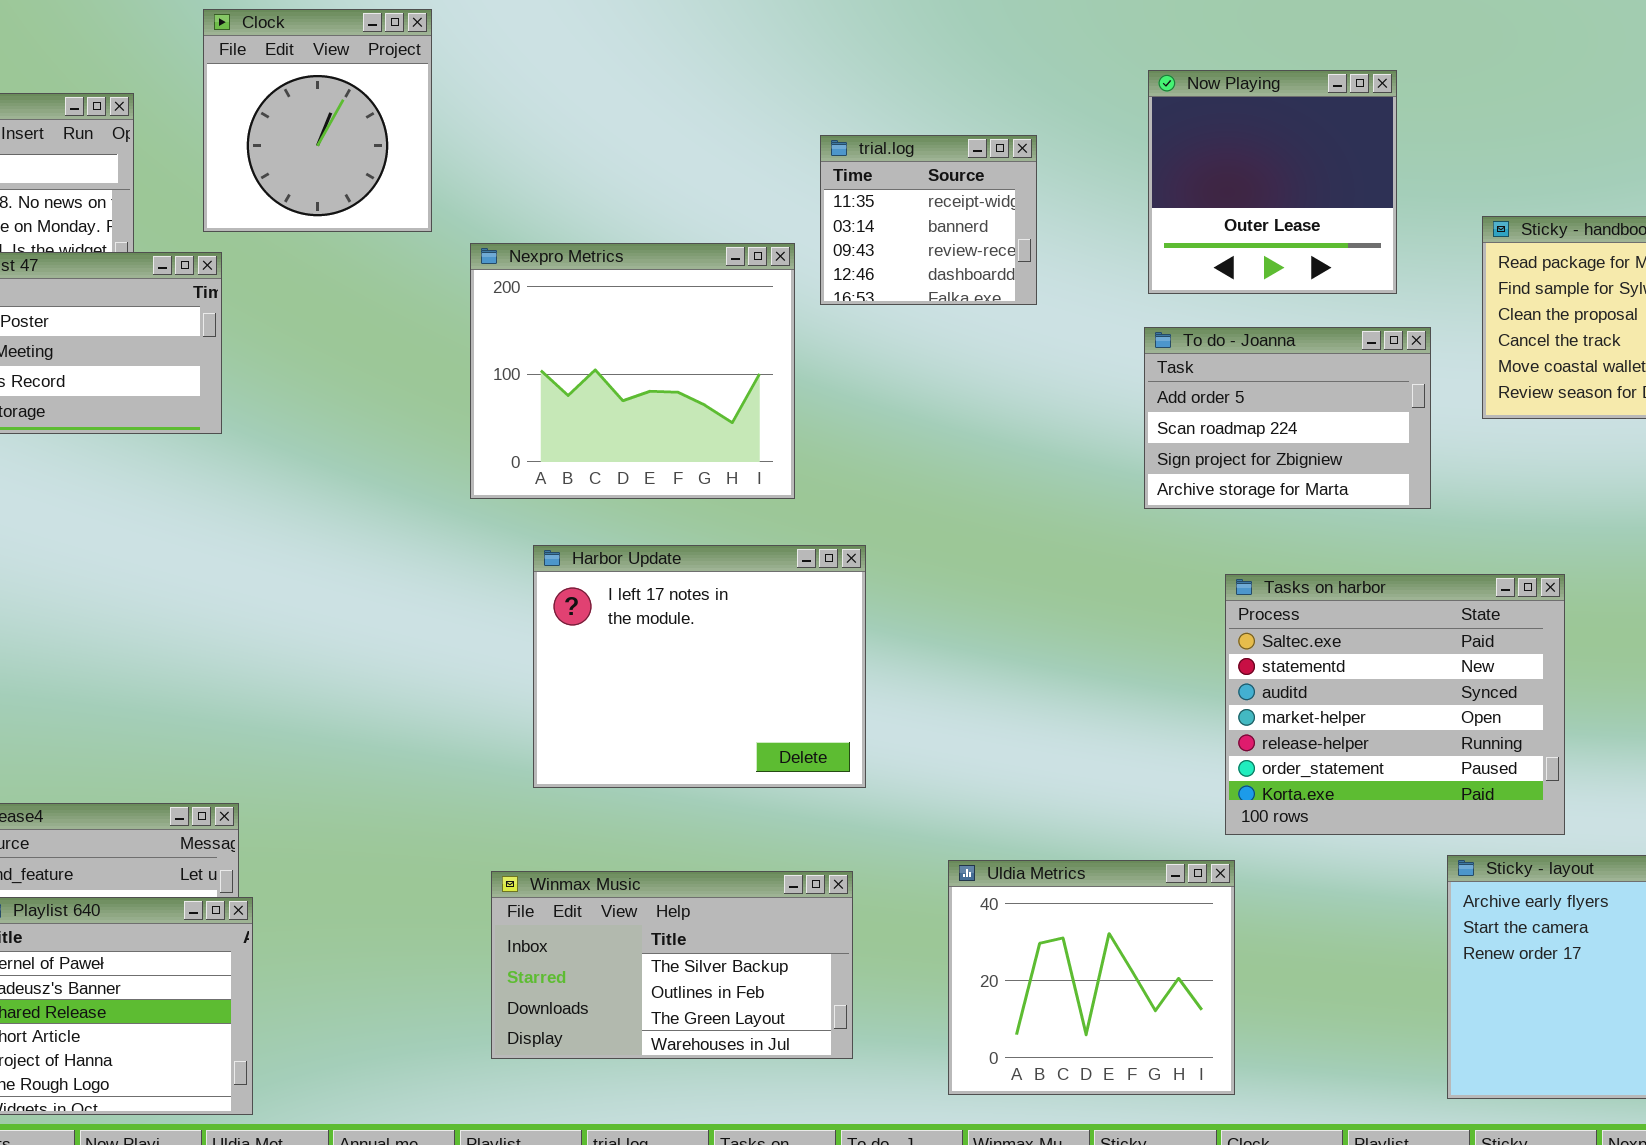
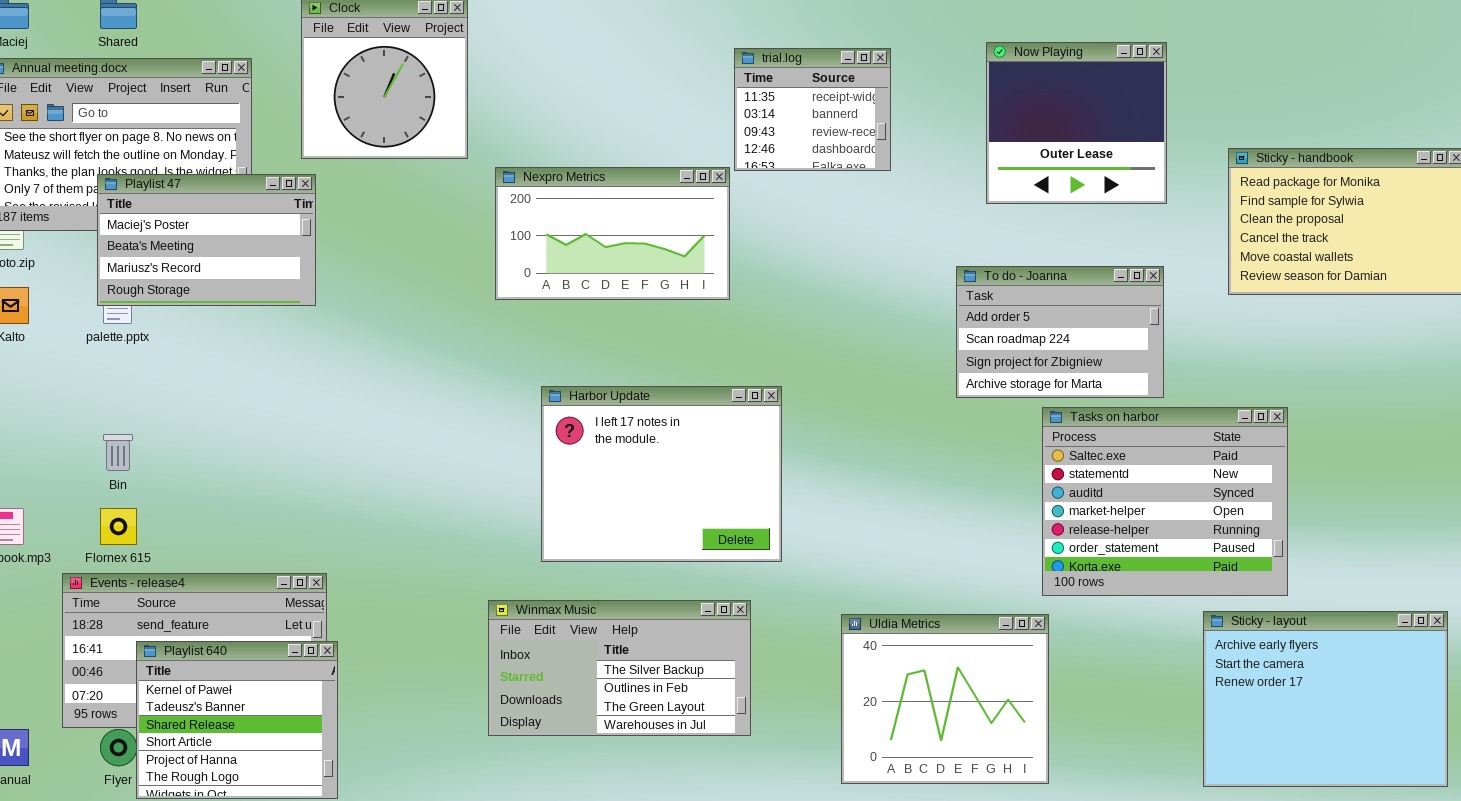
trial.log: [820,135,1037,305] -> [734,48,891,171], moved
Nexpro Metrics: [470,243,795,499] -> [495,167,730,300], resized
To do - Joanna: [1144,327,1431,509] -> [956,266,1164,398], moved
Winmax Music: [491,871,853,1059] -> [488,600,751,736], moved

